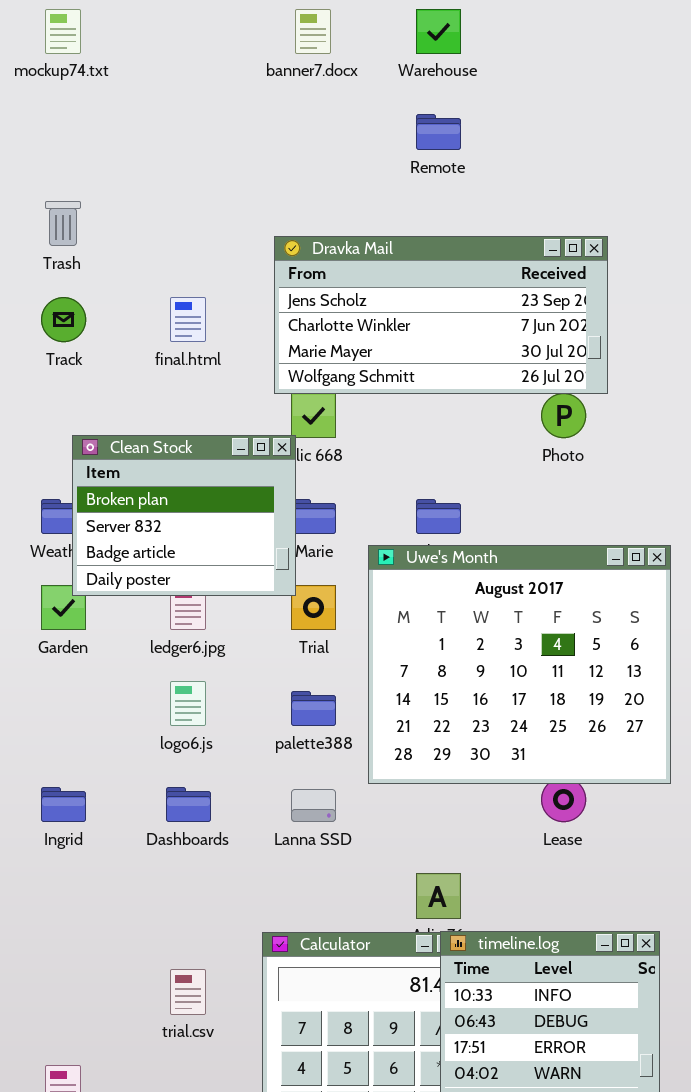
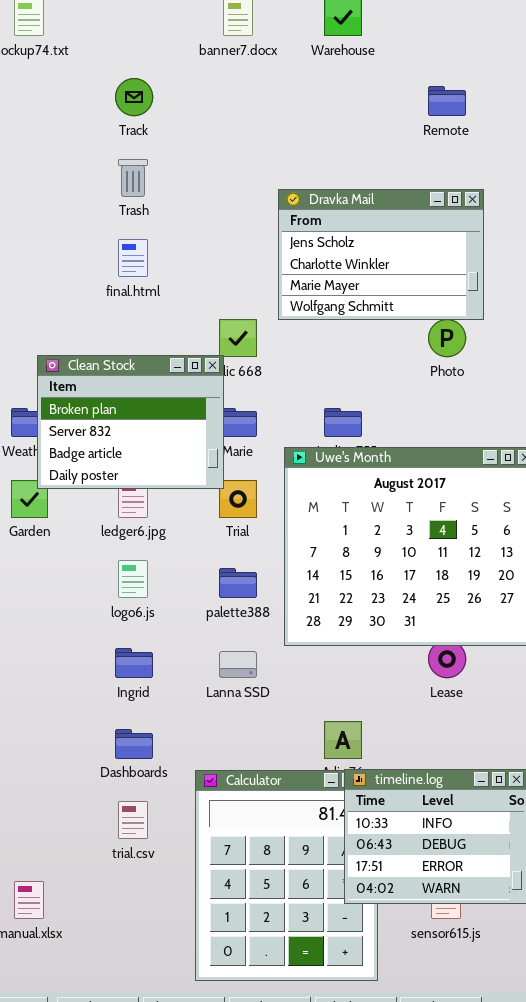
Remote: [416,114,461,150] -> [428,86,466,116], moved
Trash: [45,201,81,246] -> [118,159,148,197], moved
Dravka Mail: [274,236,608,394] -> [278,189,484,320], resized
Track: [41,297,86,342] -> [115,78,153,116], moved
Ingrid: [41,787,86,822] -> [115,648,153,678], moved
Dashboards: [166,787,211,822] -> [115,729,153,759], moved

